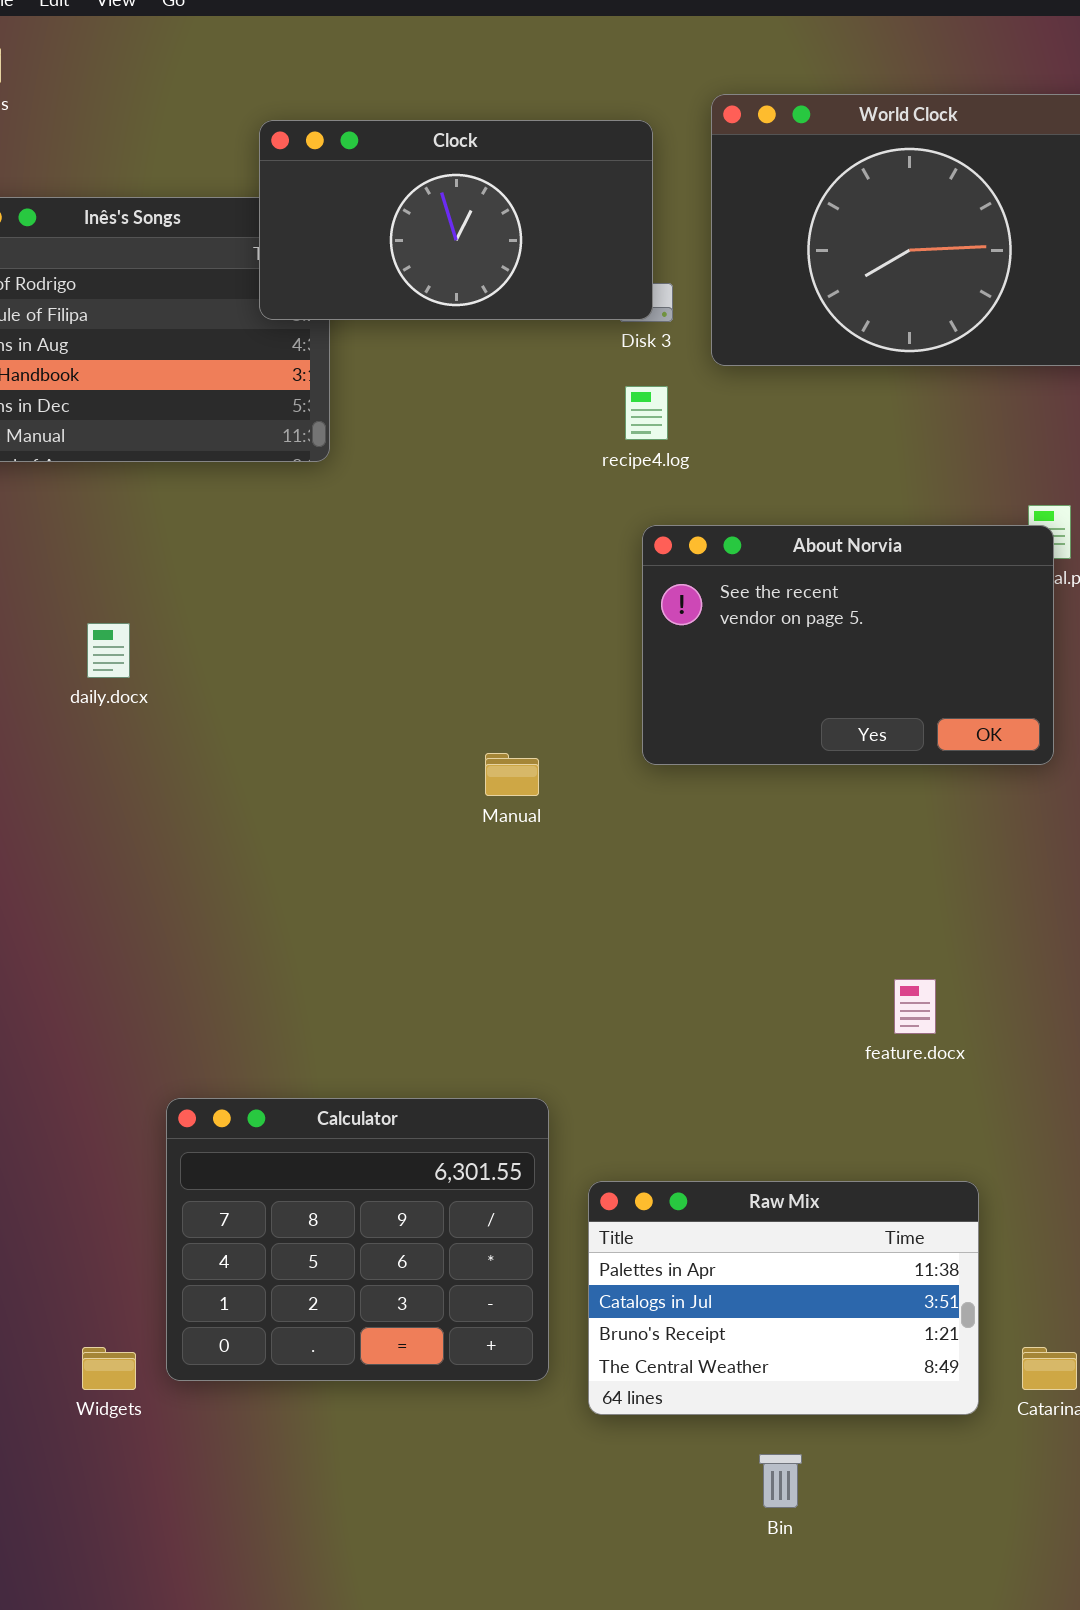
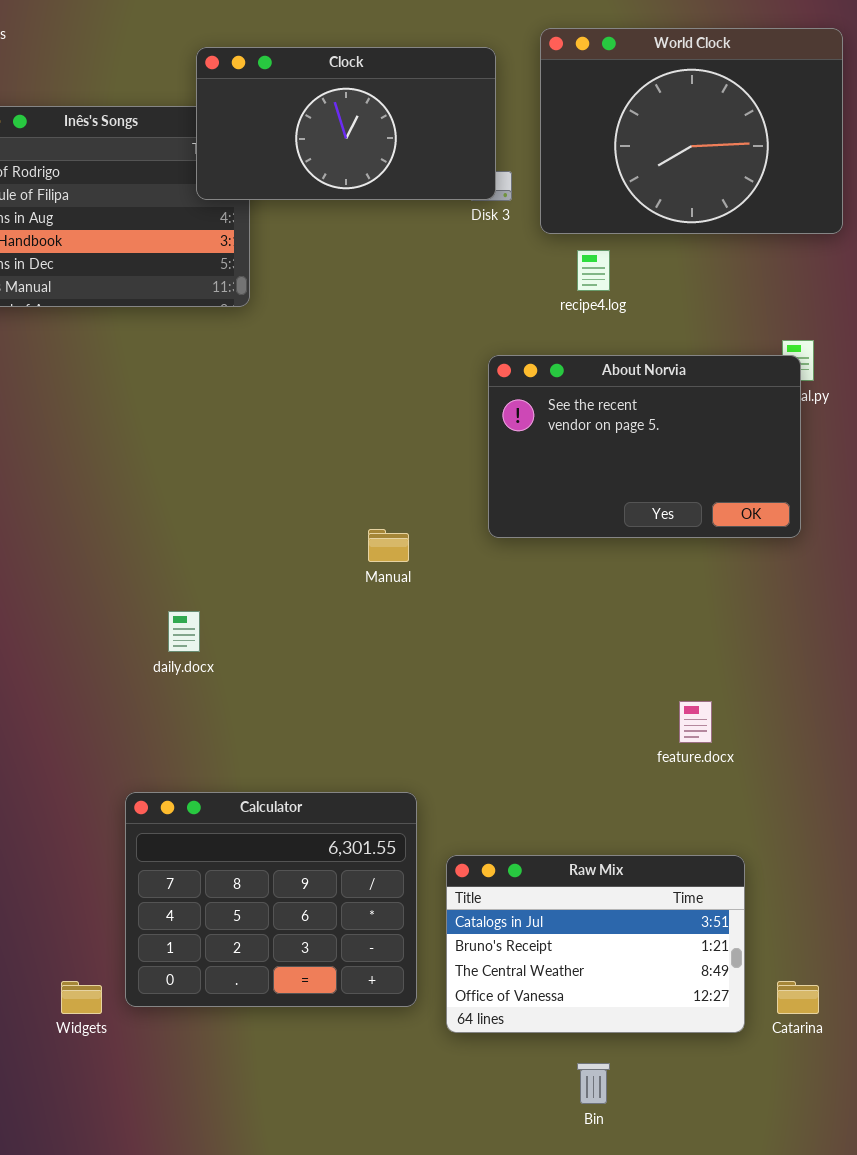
recipe4.log: [625,386,668,440] -> [577,250,610,291], moved
daily.docx: [87,623,130,678] -> [168,611,200,652], moved
Raw Mix: [588,1181,979,1415] -> [446,855,745,1033], scrolled down 1 row

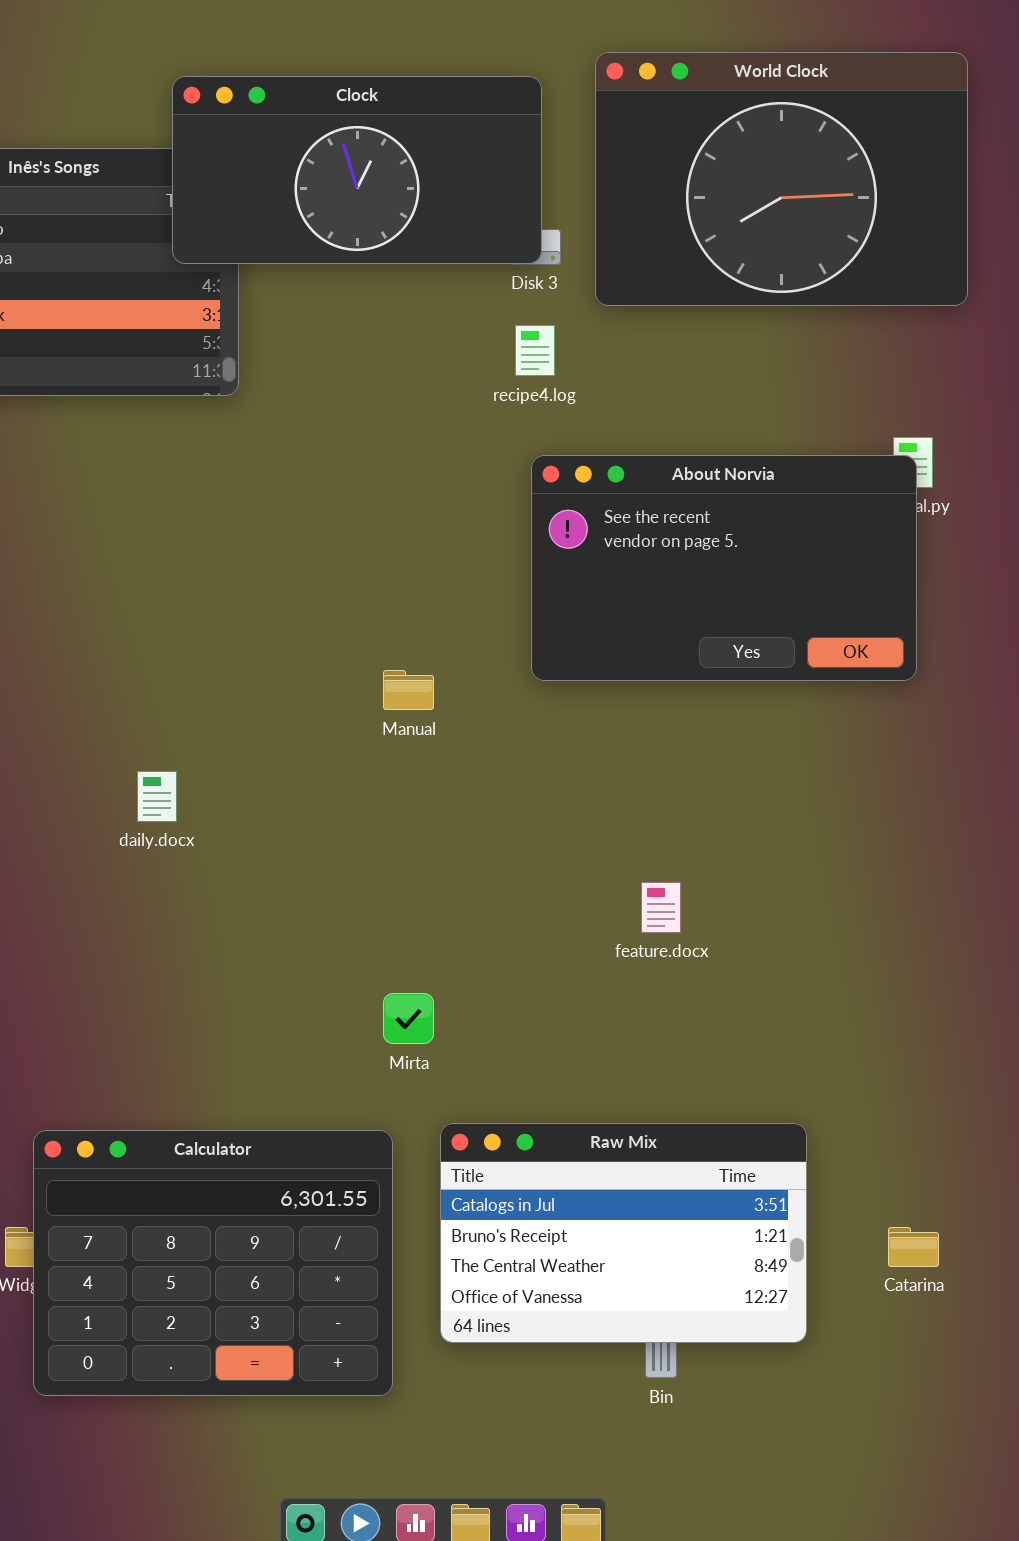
recipe4.log: [577,250,610,291] -> [515,325,555,376], moved
feature.docx: [679,701,712,743] -> [641,882,681,933], moved
Calculator: [125,792,417,1007] -> [33,1130,393,1396], moved
Raw Mix: [446,855,745,1033] -> [440,1123,807,1343], moved

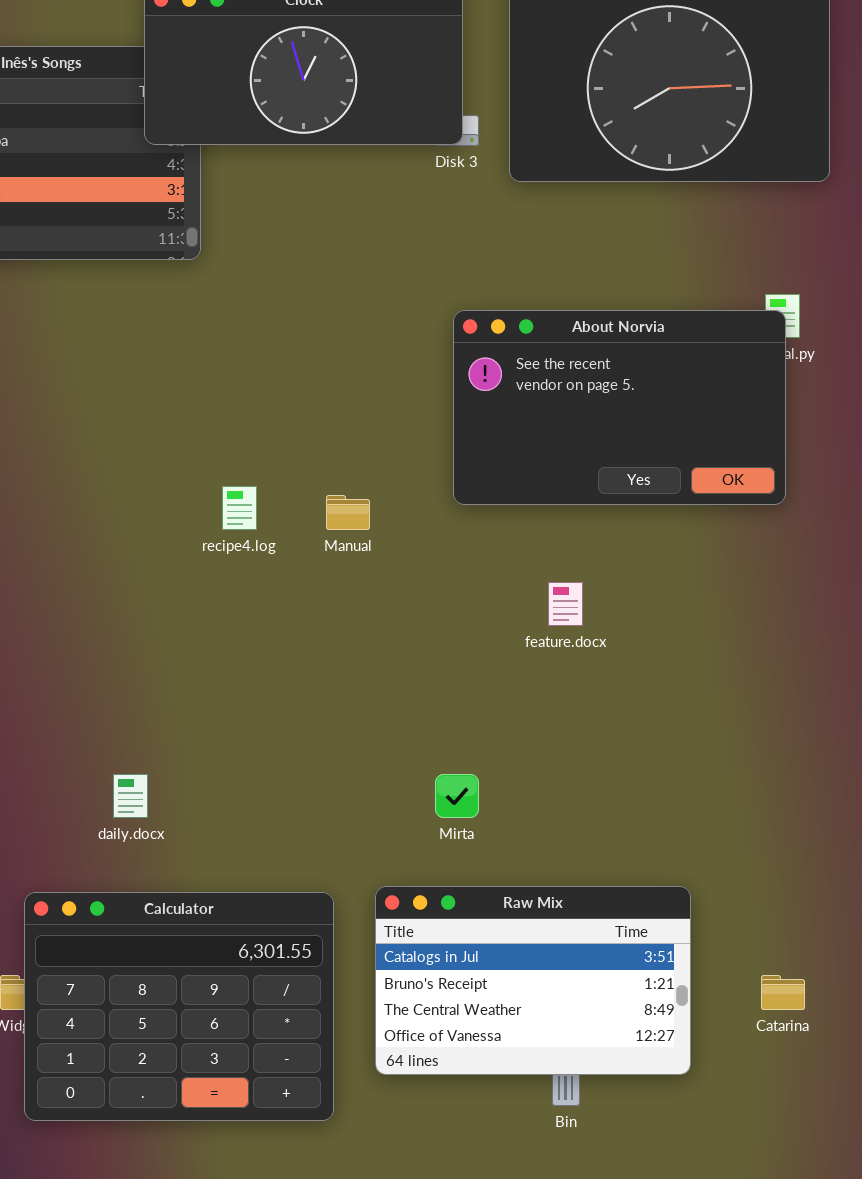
recipe4.log: [515,325,555,376] -> [222,486,257,530], moved
daily.docx: [137,771,177,822] -> [113,774,148,818], moved
feature.docx: [641,882,681,933] -> [548,582,583,626], moved
Mirta: [383,993,434,1044] -> [435,774,479,818], moved

